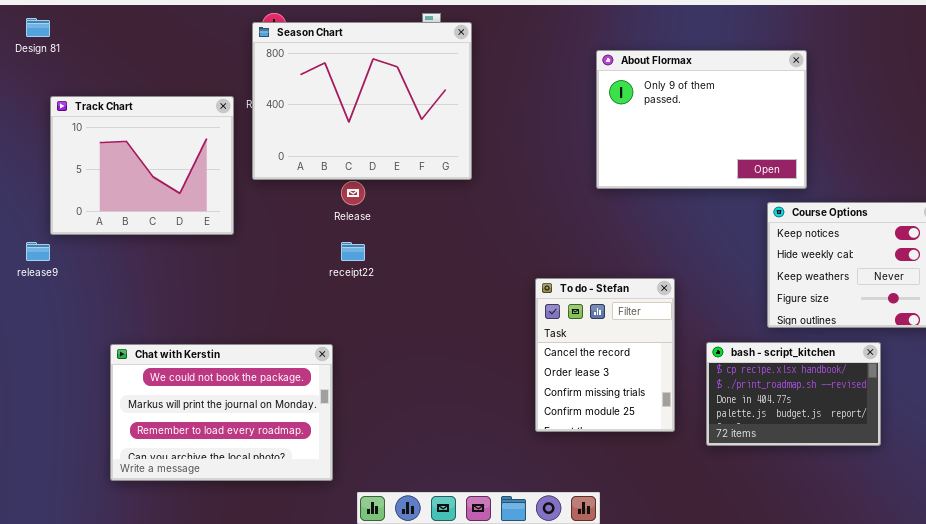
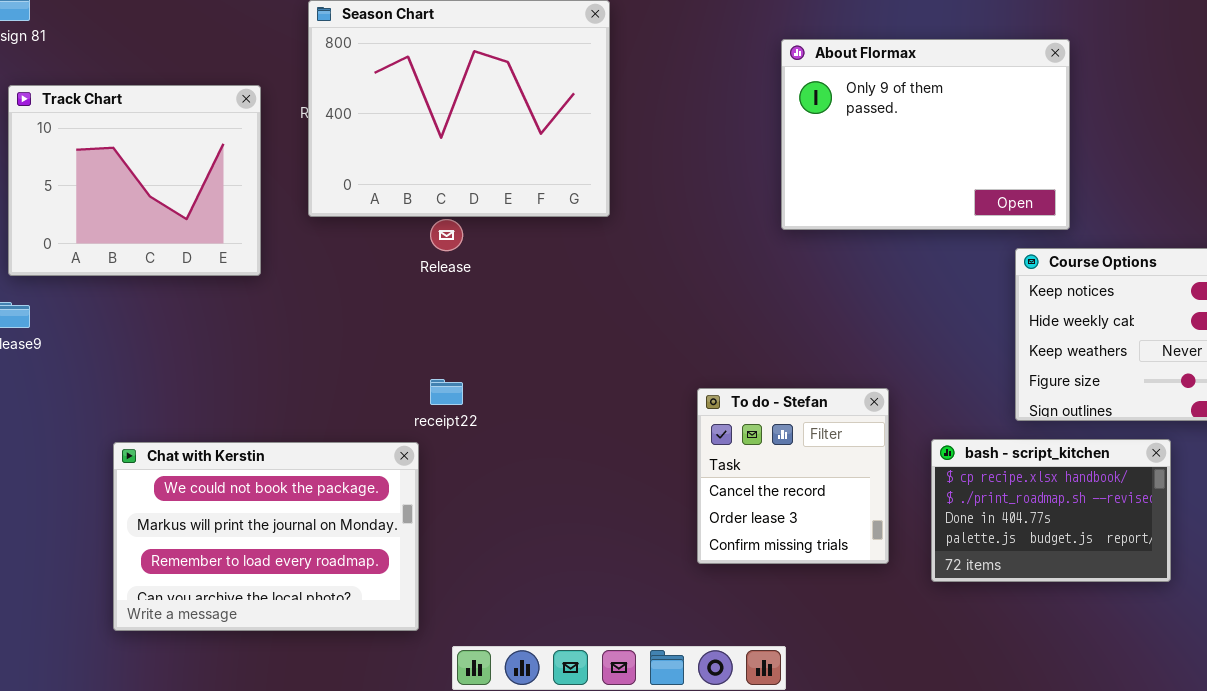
Track Chart: [50,96,234,235] -> [8,85,261,276], moved
receipt22: [341,242,365,261] -> [430,379,463,405], moved
To do - Stefan: [535,278,675,432] -> [697,388,889,564], resized

